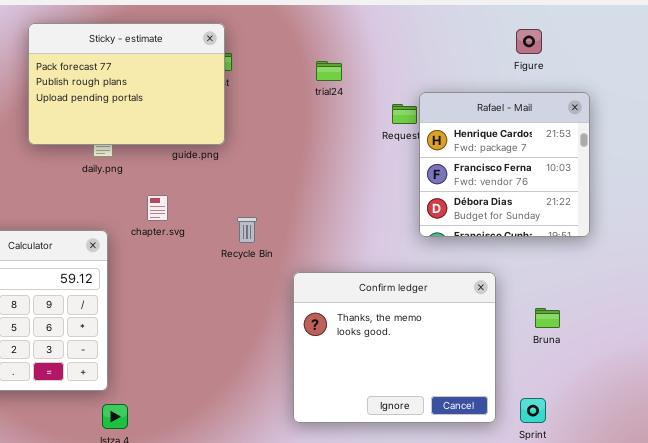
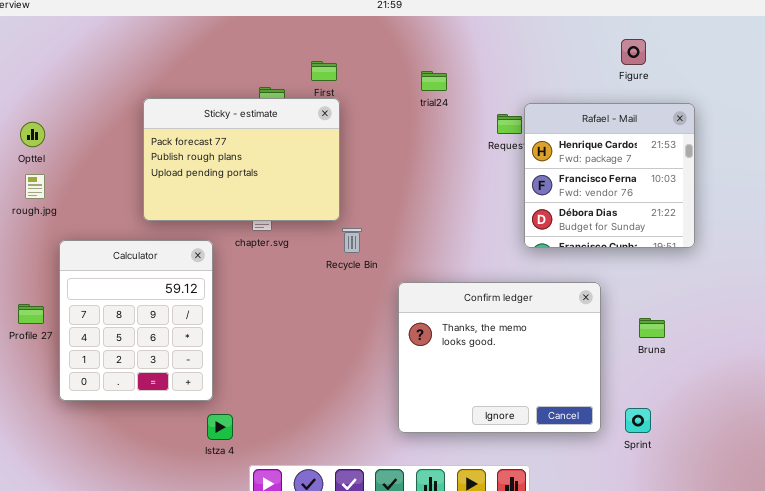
Sticky - estimate: [28,23,225,145] -> [143,98,340,221], moved

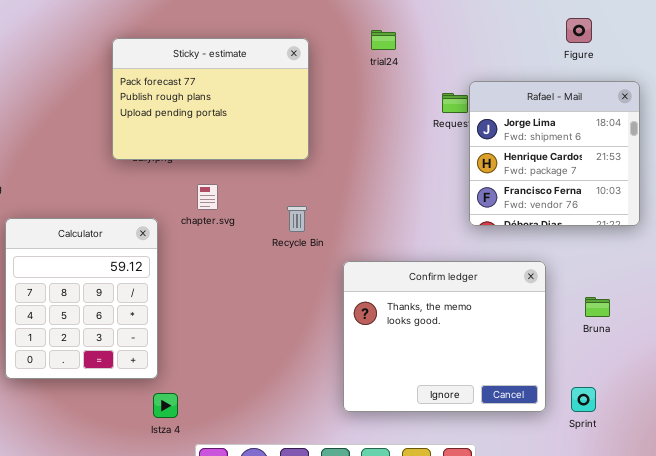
trial24: [421,71,447,91] -> [371,30,396,50], moved
Sticky - estimate: [143,98,340,221] -> [112,38,309,160], moved
Rafael - Mail: [524,103,695,248] -> [469,81,640,226], scrolled up 1 row

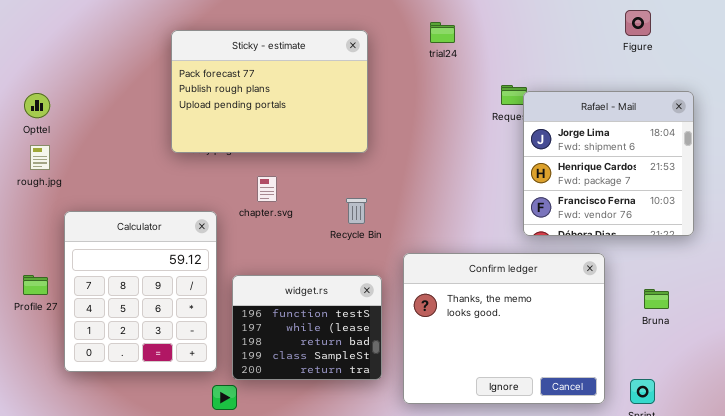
Rafael - Mail: [469,81,640,226] -> [523,91,694,236], moved
widget.rs: none -> [232,275,382,380], opened

